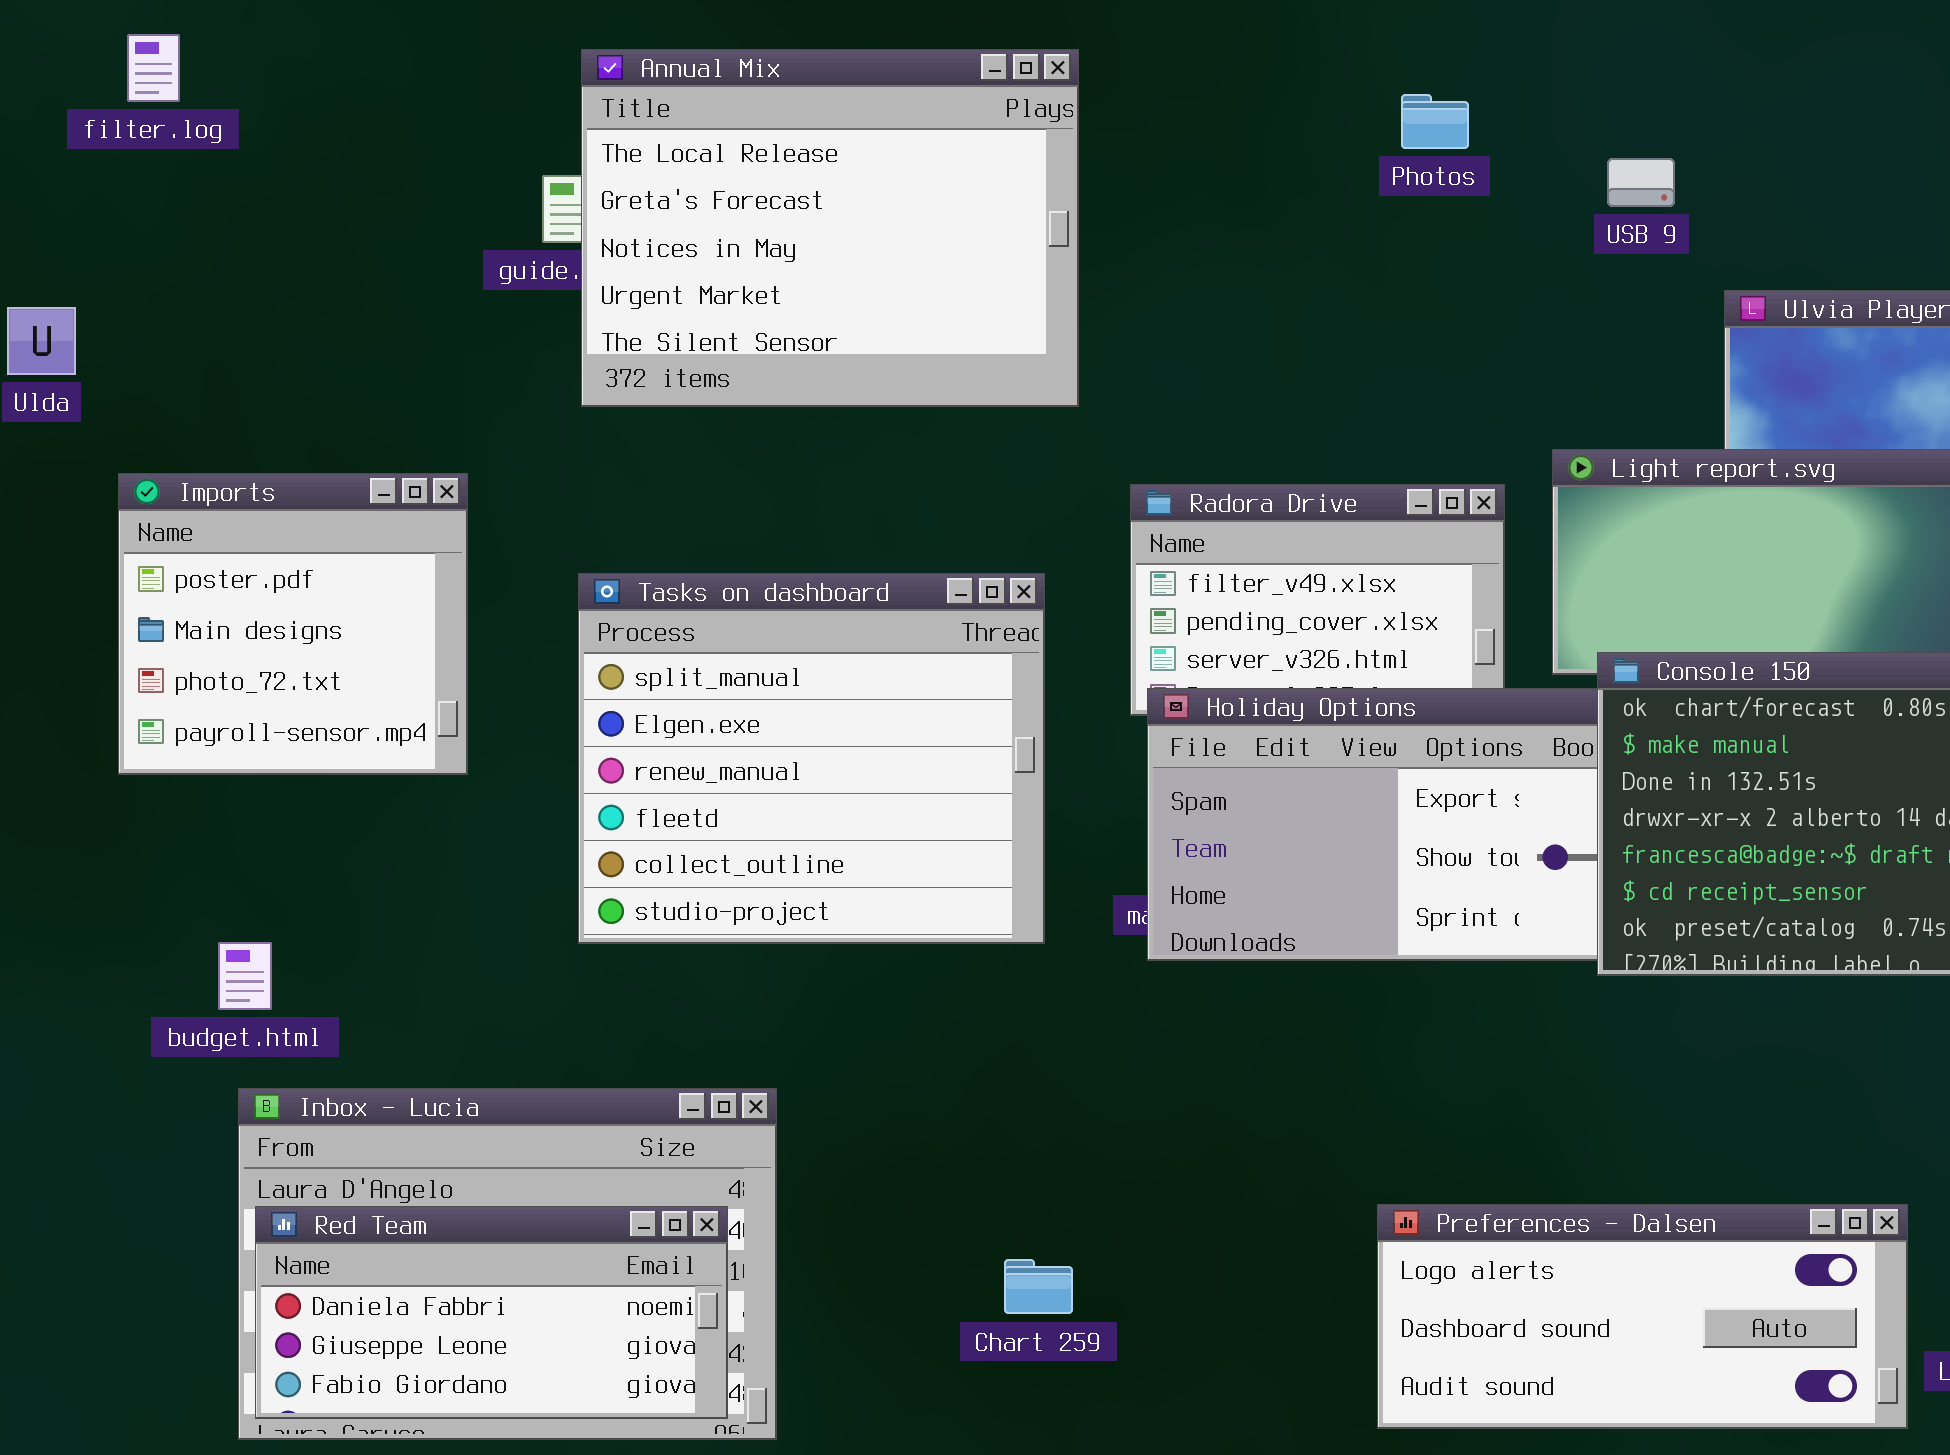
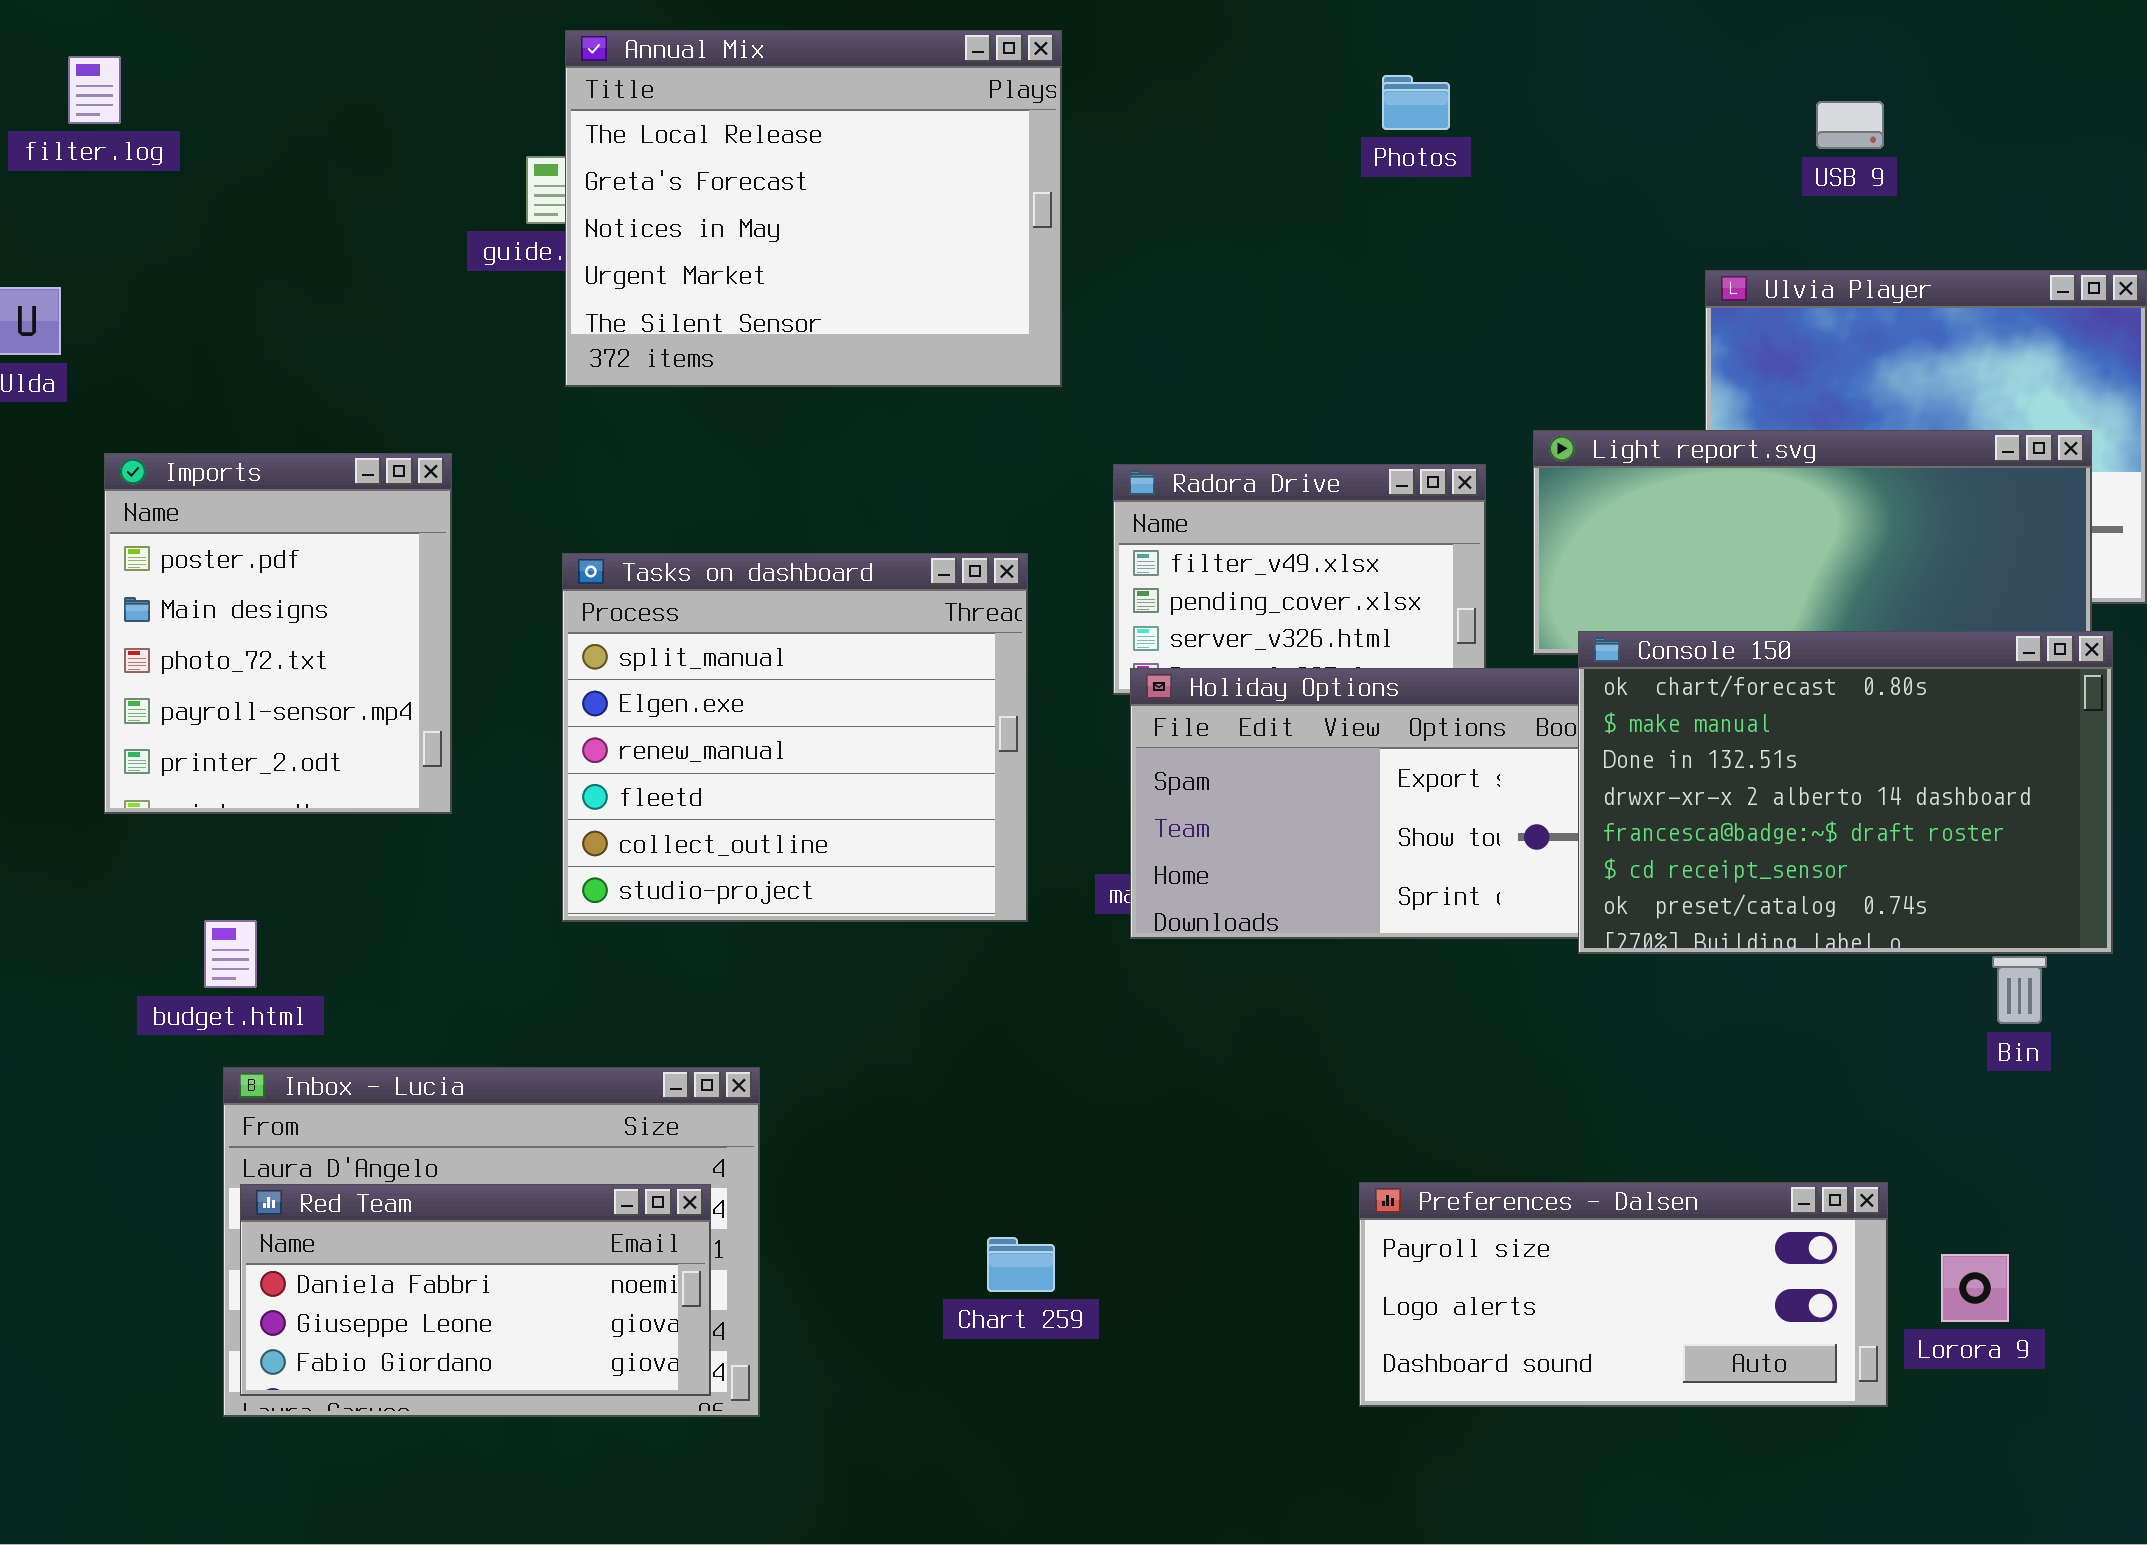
filter.log: [127,34,180,102] -> [68,56,121,124], moved
USB 9: [1607,158,1675,207] -> [1816,101,1884,149], moved
Imports: [118,473,468,775] -> [104,453,452,814], resized
Preferences - Dalsen: [1377,1204,1908,1429] -> [1359,1182,1888,1407], scrolled up 1 row

